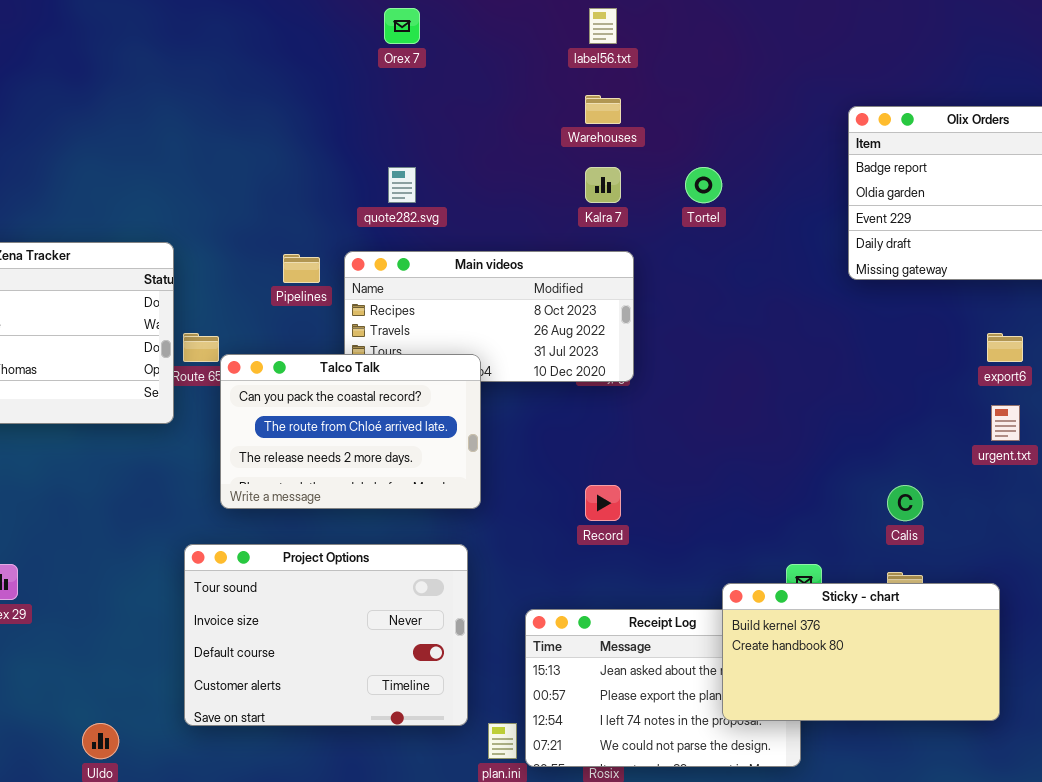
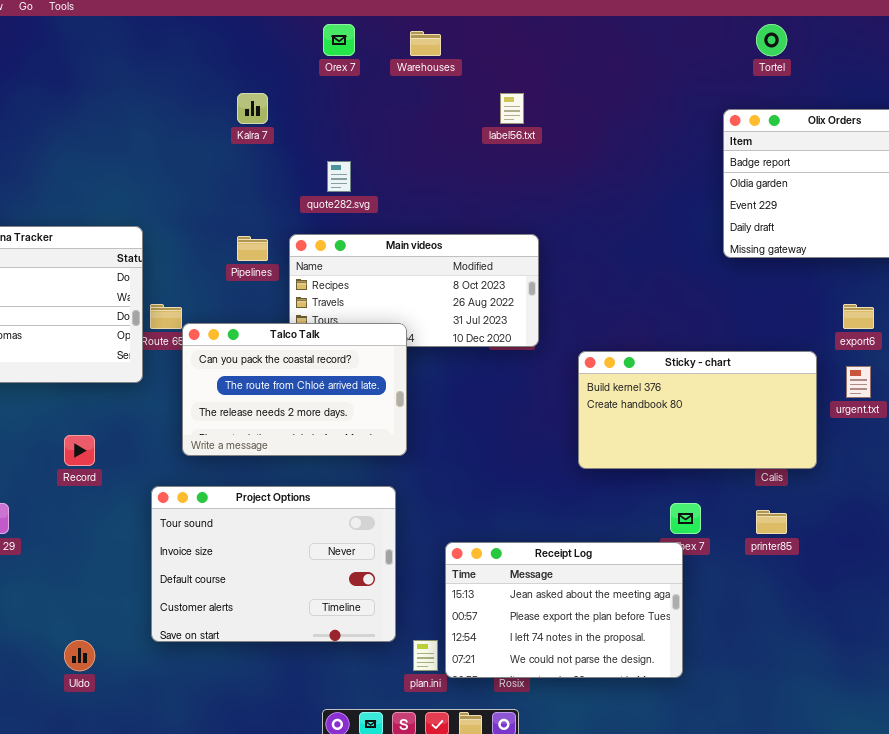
label56.txt: [589,8,617,44] -> [500,93,524,124], moved
Warehouses: [585,95,621,124] -> [410,31,441,56], moved
Kalra 7: [585,167,621,203] -> [237,93,268,124], moved
Tortel: [685,167,722,203] -> [756,24,787,56], moved
Record: [585,485,621,521] -> [64,435,95,466], moved
Sticky - chart: [722,583,1000,721] -> [578,351,817,469], moved

